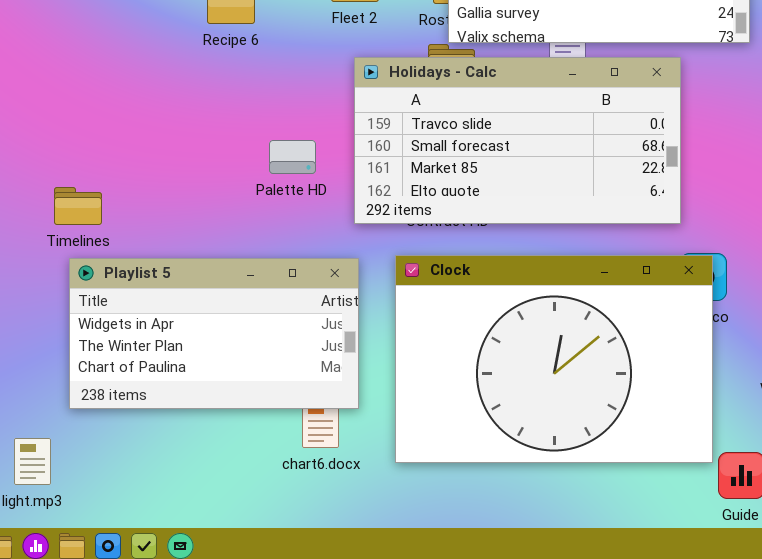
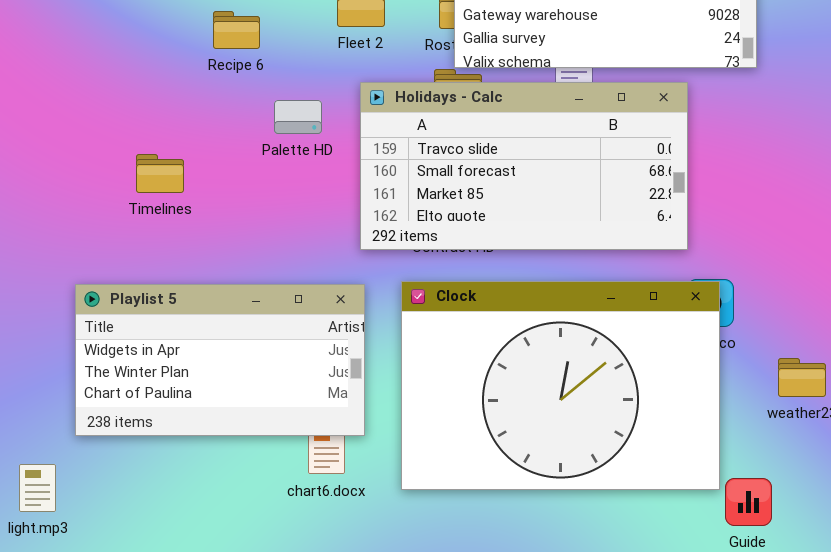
Palette HD: [269,140,316,174] -> [274,100,322,134], moved
Timelines: [54,187,102,225] -> [136,154,184,193], moved

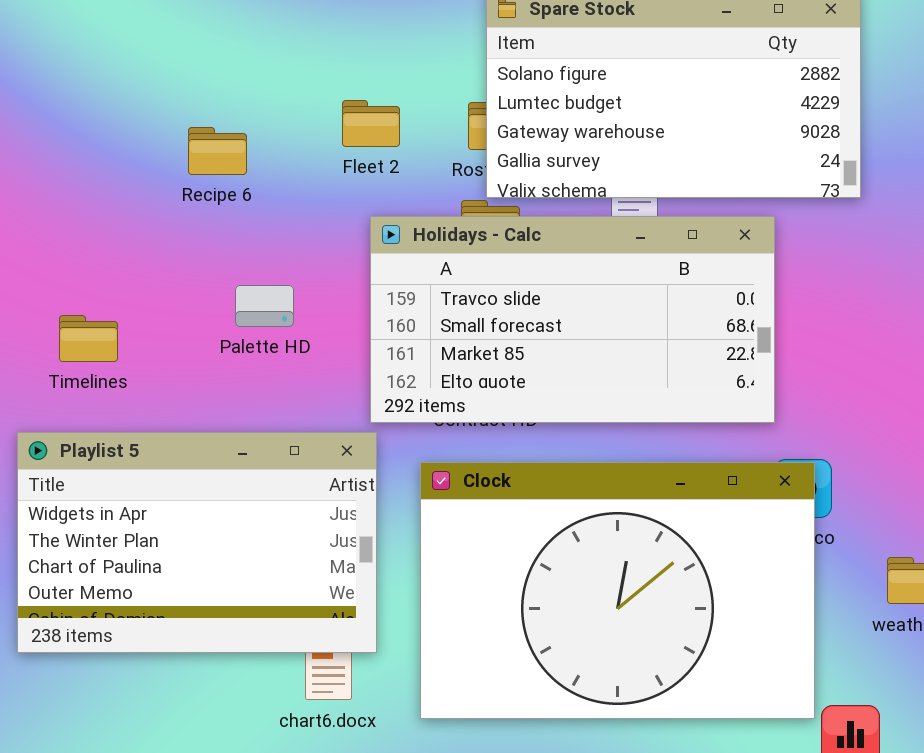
Palette HD: [274,100,322,134] -> [235,285,294,327], moved
Timelines: [136,154,184,193] -> [59,315,118,362], moved
Playlist 5: [75,284,365,436] -> [17,432,377,653], resized

